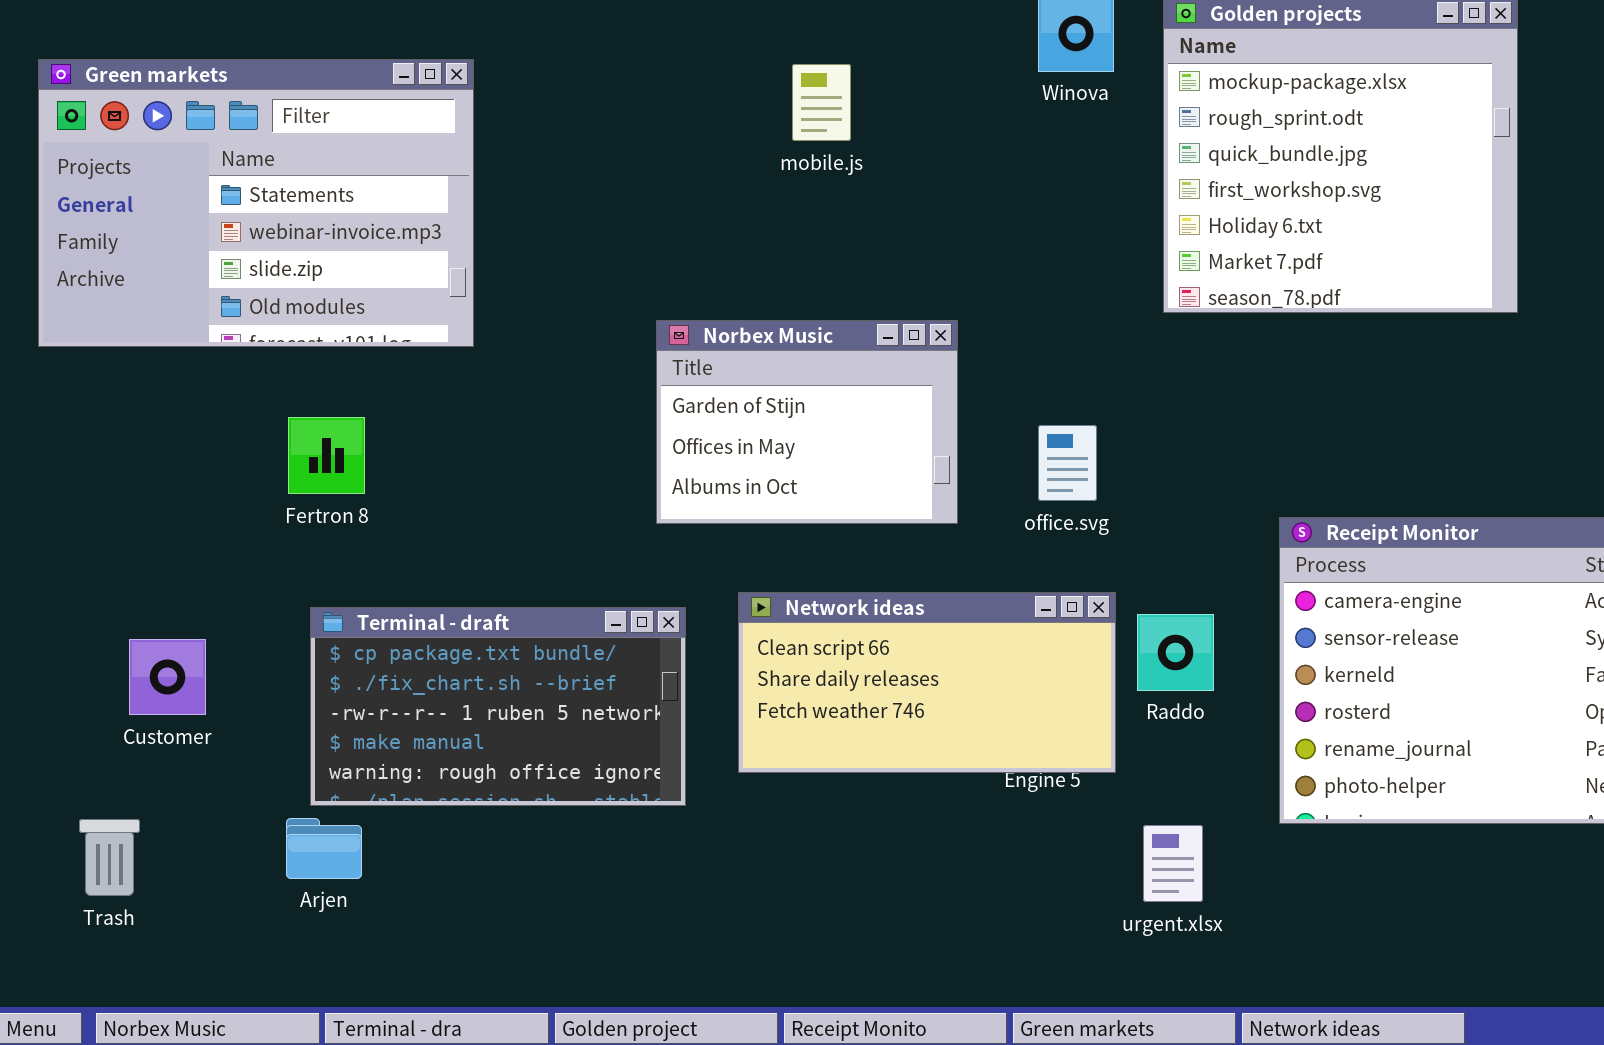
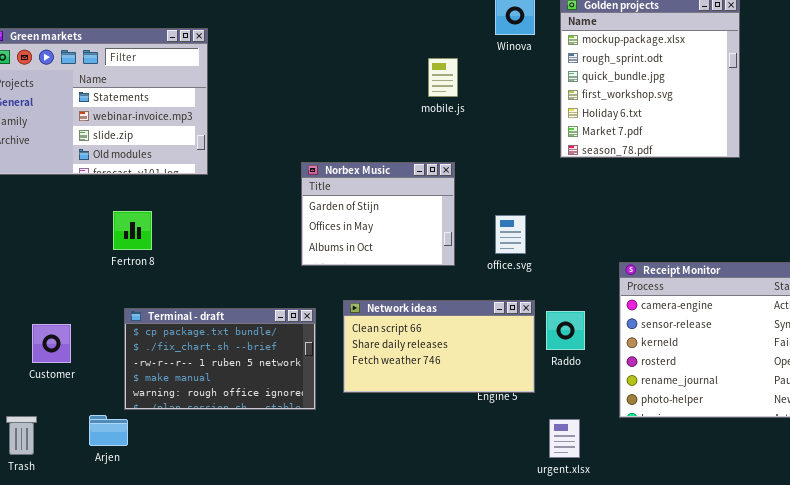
mobile.js: [792,64,851,141] -> [428,58,458,97], moved
Arjen: [286,818,362,879] -> [89,415,128,446], moved

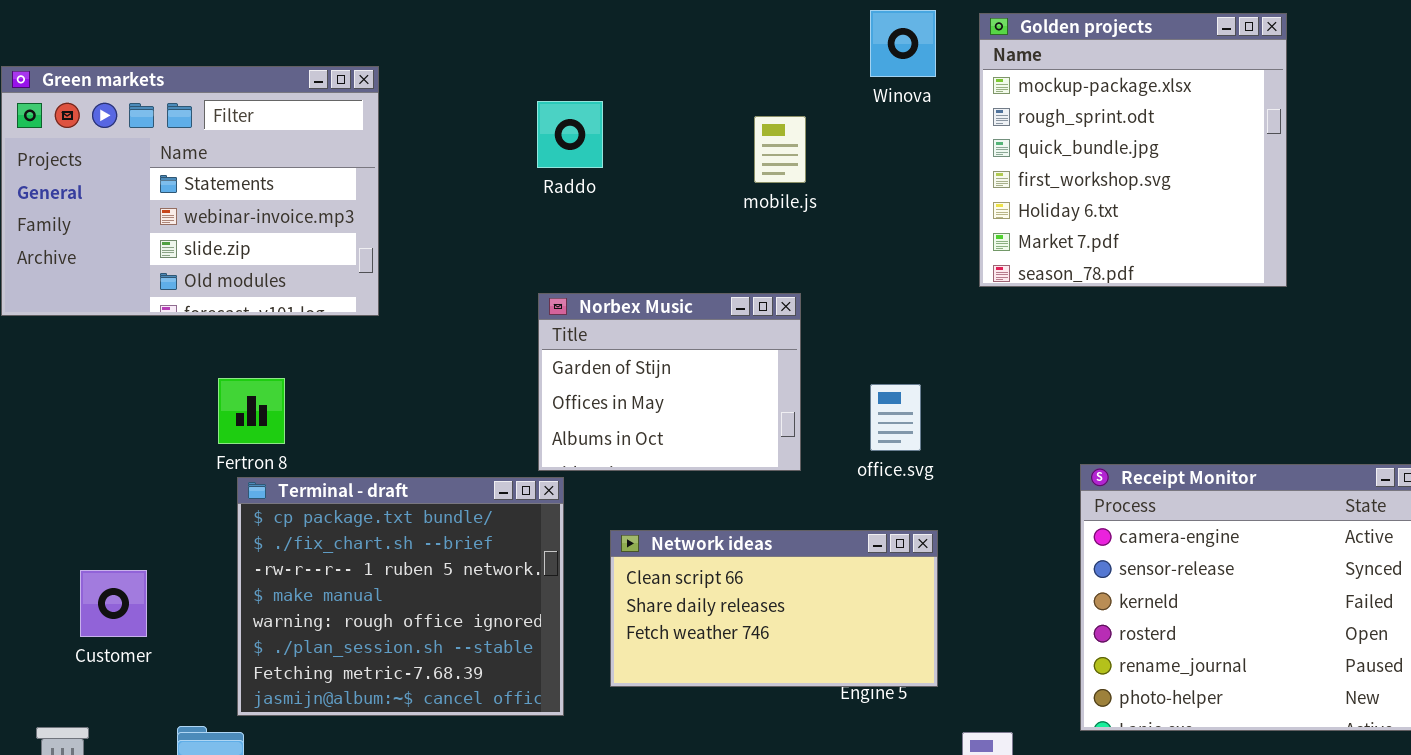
Terminal - draft: [124,308,316,410] -> [237,477,564,716], resized
Raddo: [546,311,585,350] -> [537,101,603,168], moved

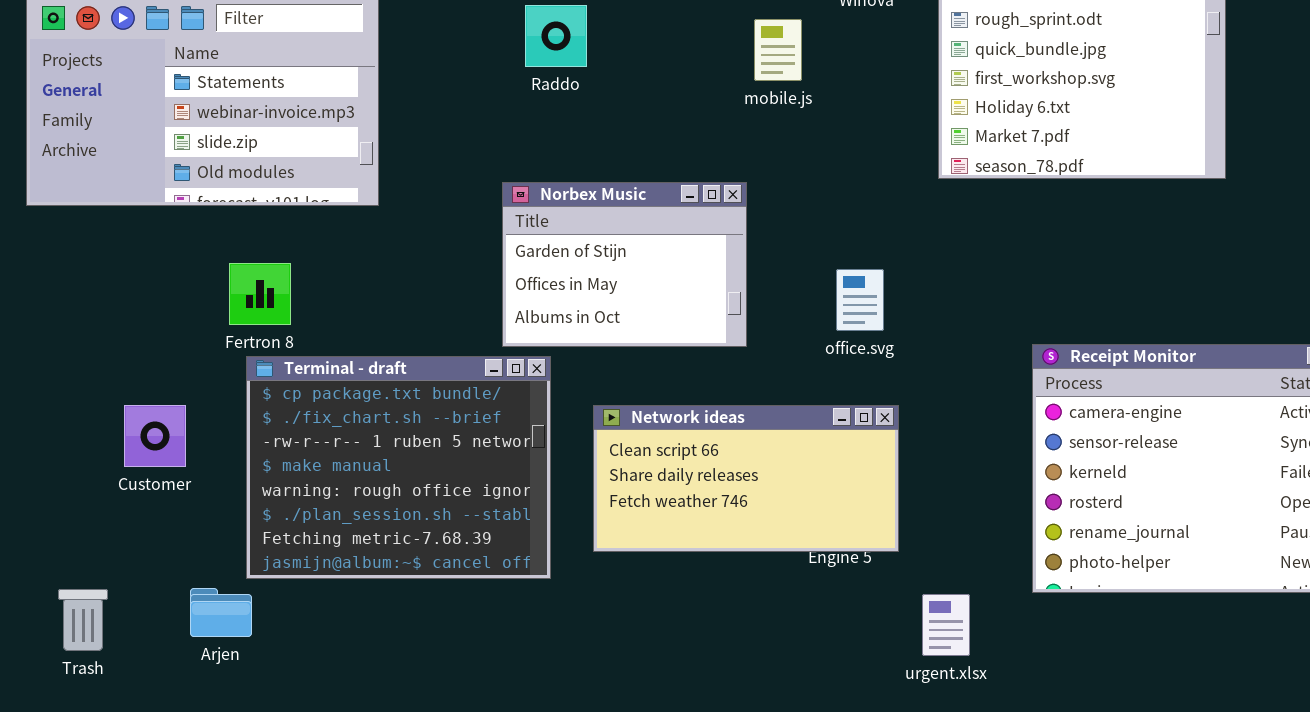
mobile.js: [754,116,806,183] -> [754,19,802,81], moved
Norbex Music: [538,293,801,471] -> [502,182,747,347], moved
Customer: [80,570,147,637] -> [124,405,186,467], moved

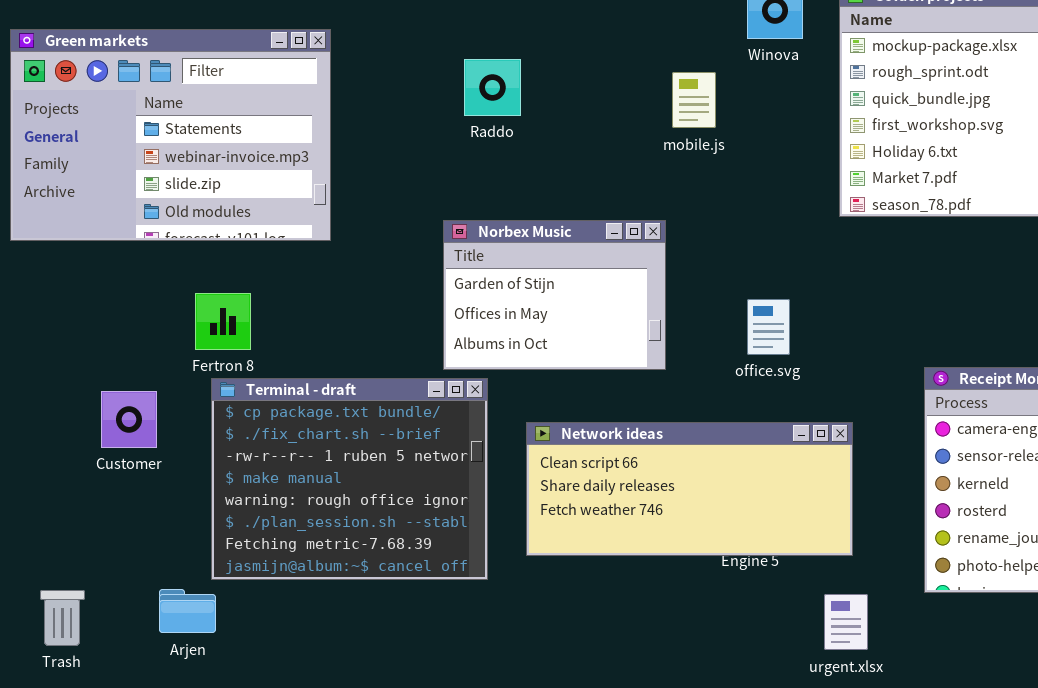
Customer: [124,405,186,467] -> [101,391,157,448], moved
Network ideas: [593,405,899,552] -> [526,422,853,556], resized

